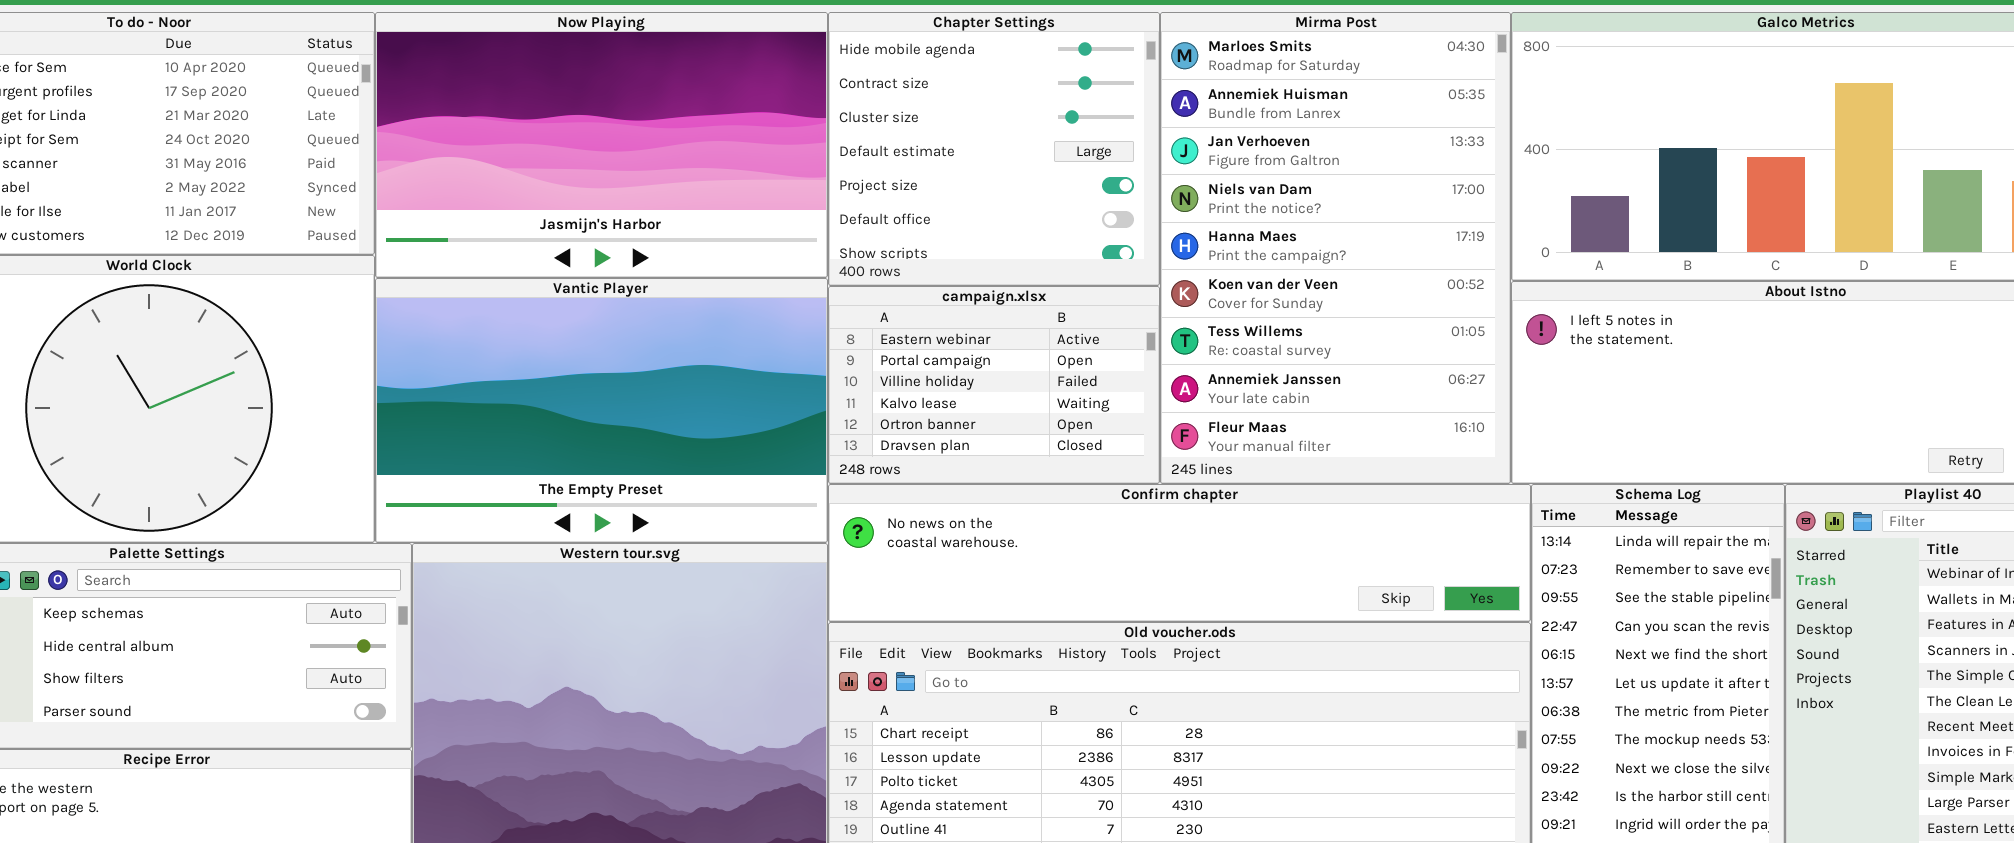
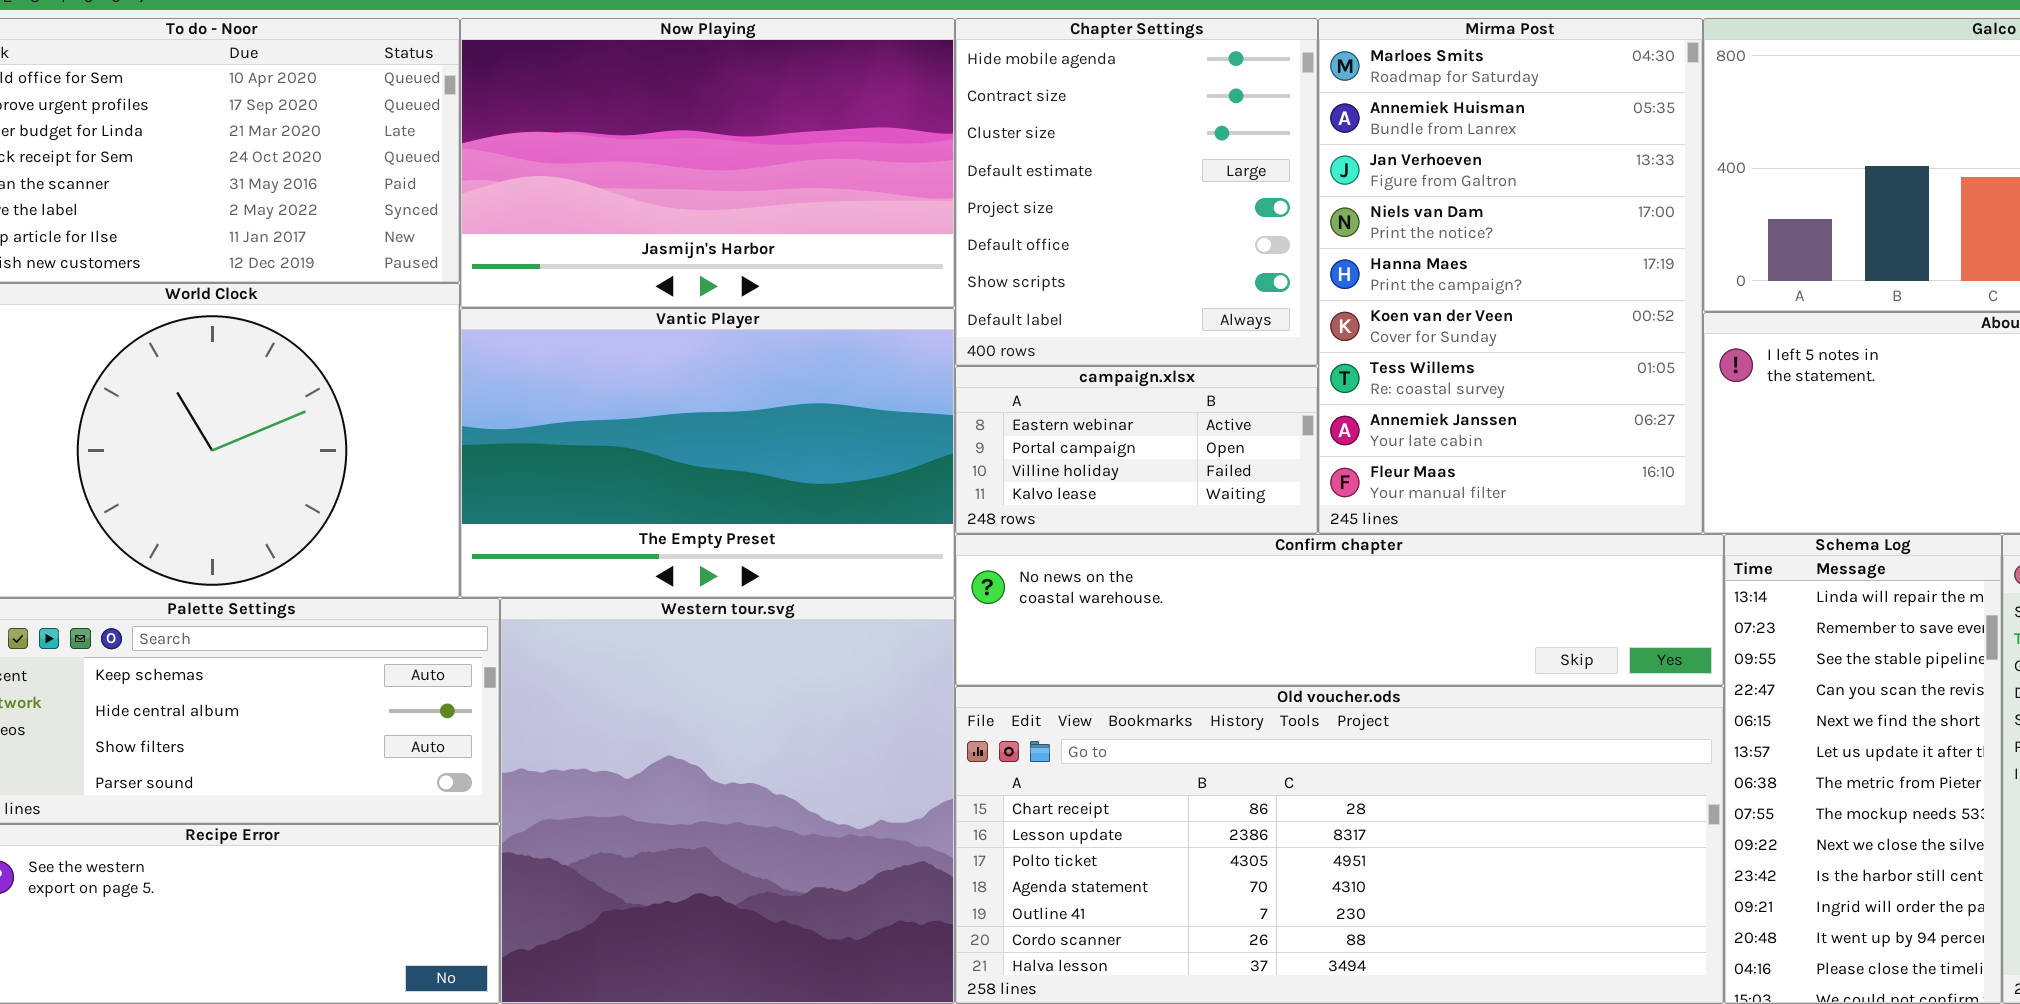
Chapter Settings: [828,12,1160,286] -> [955,18,1318,366], resized
campaign.xlsx: [828,286,1160,484] -> [955,366,1318,534], resized

